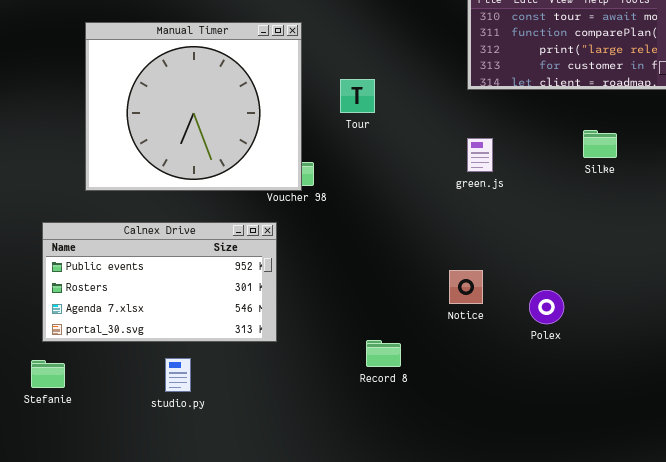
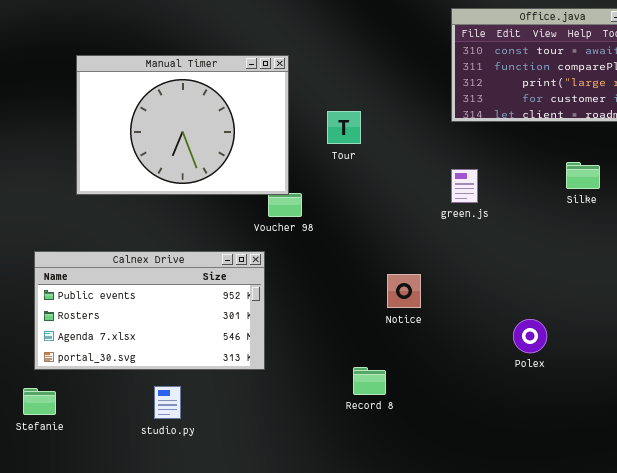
Manual Timer: [85,22,302,191] -> [76,55,289,195], resized
Notice: [449,270,483,304] -> [387,274,421,308], moved

